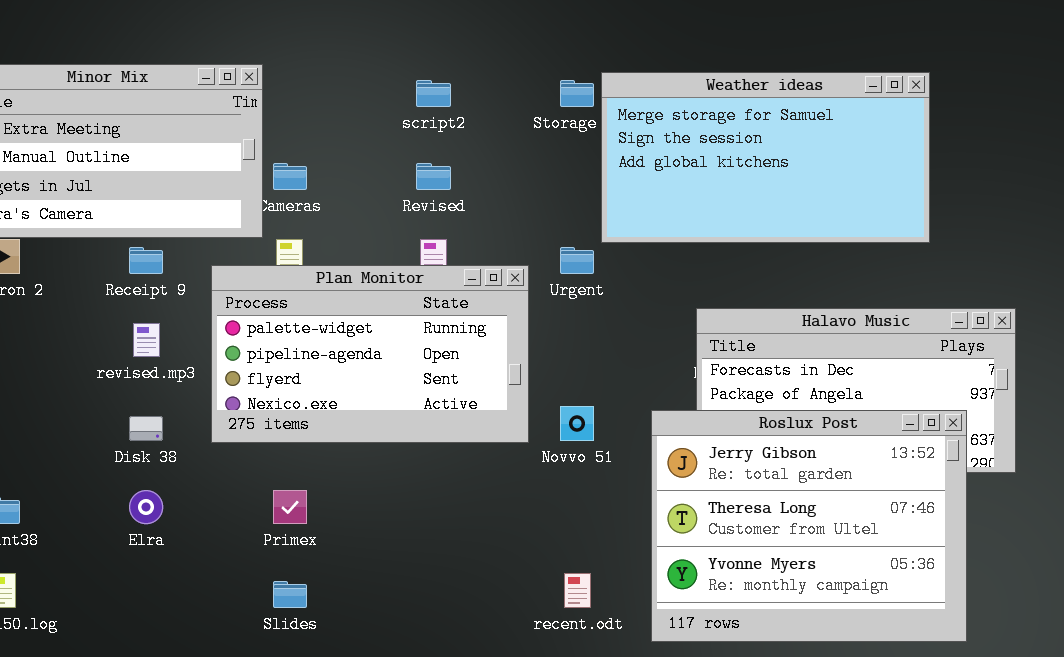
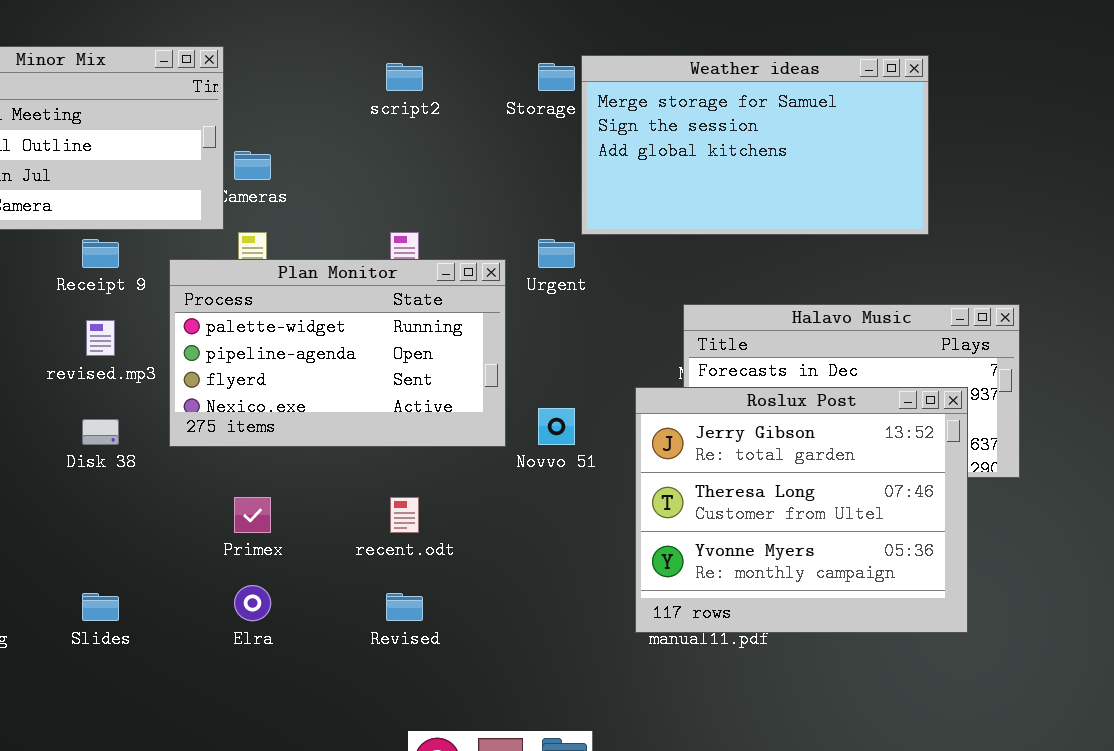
Revised: [416,163,451,190] -> [386,593,423,621], moved
Roslux Post: [651,410,967,642] -> [635,387,968,633], moved
Elra: [129,490,163,524] -> [234,585,271,621], moved
recent.odt: [564,573,591,608] -> [390,497,419,533], moved
Slides: [273,581,307,608] -> [82,593,119,621], moved

